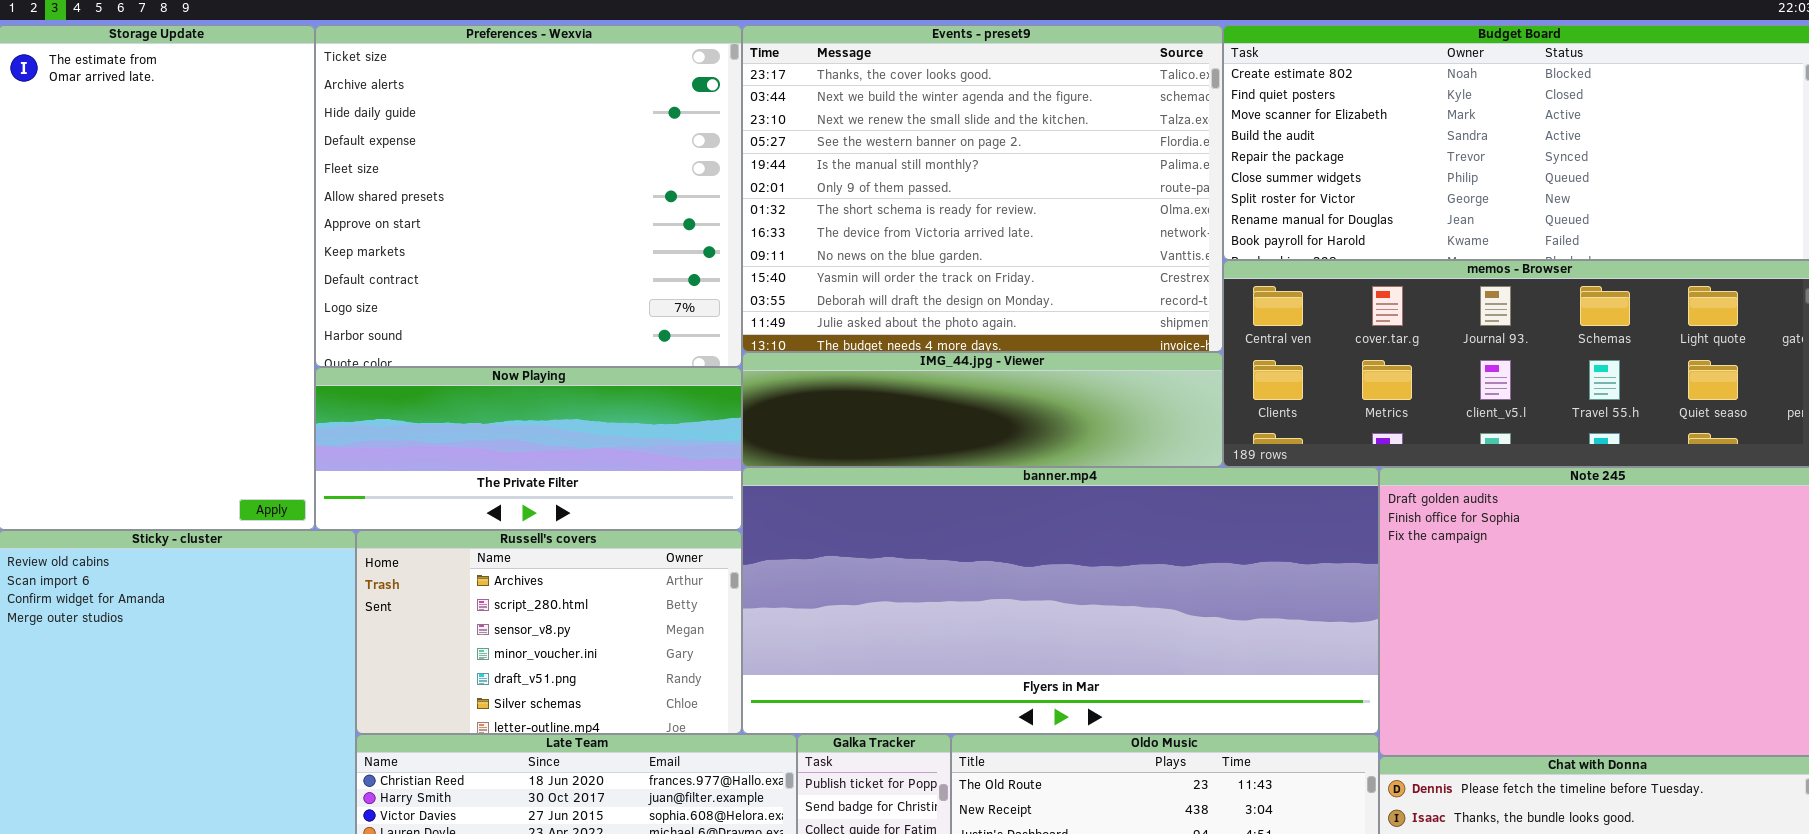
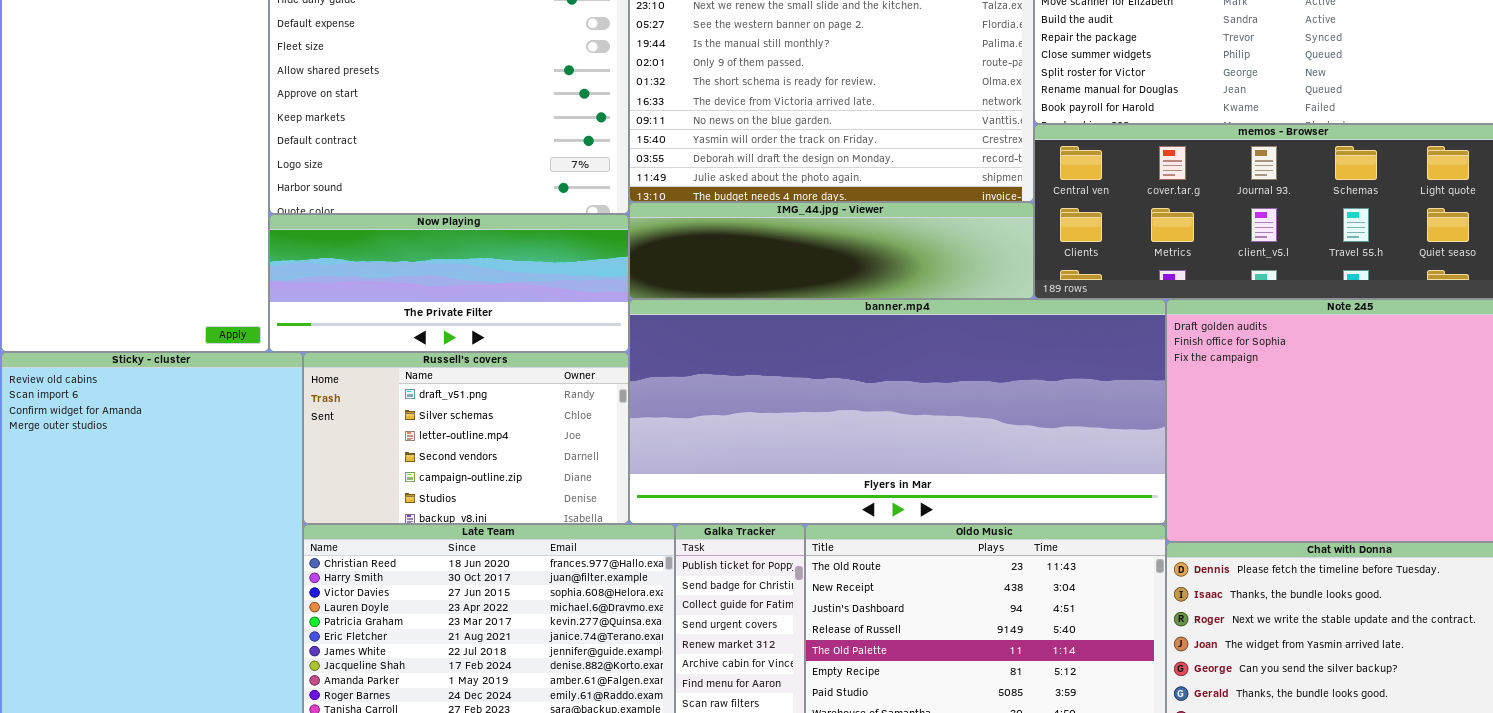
Russell's covers: [356,530,742,734] -> [303,352,629,524], scrolled down 4 rows

